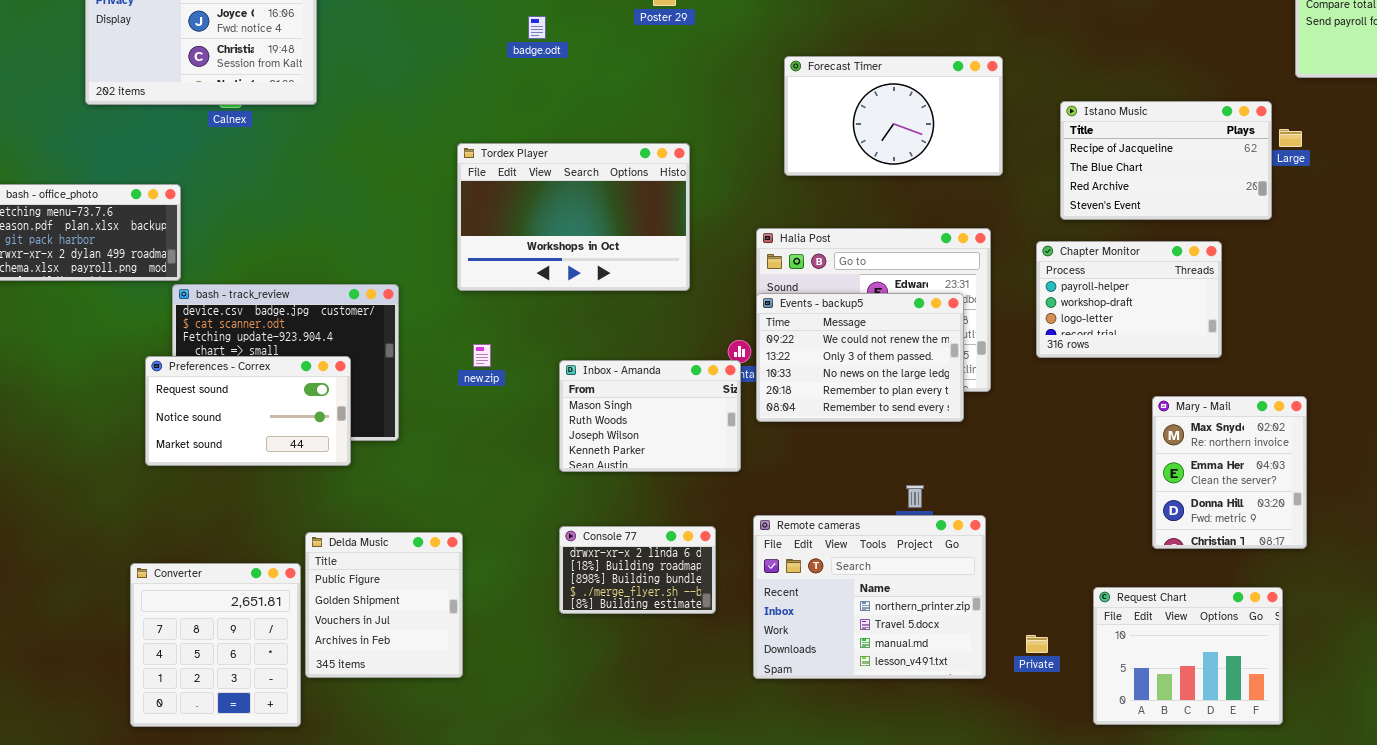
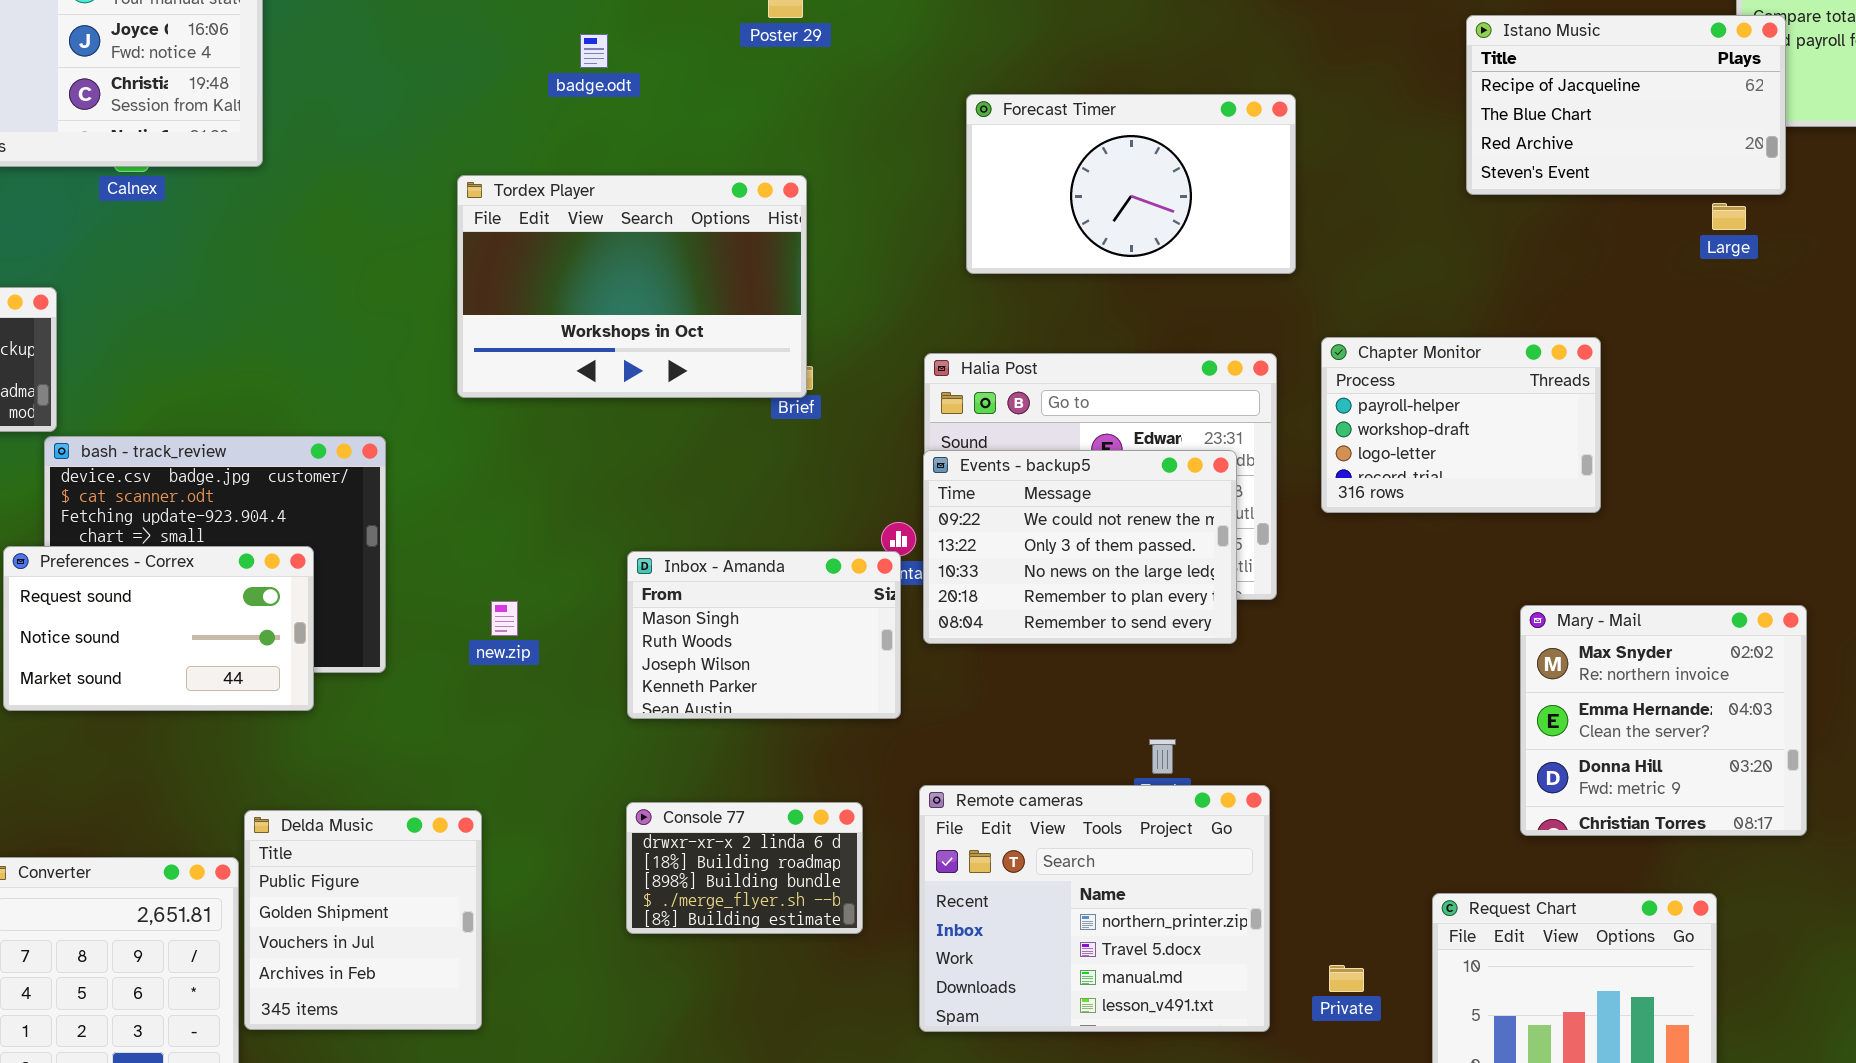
Istano Music: [1060,101,1272,220] -> [1466,15,1786,195], moved
Tordex Player: [457,143,690,291] -> [457,175,807,398], moved
Chapter Monitor: [1036,241,1222,358] -> [1321,337,1601,513], moved
new.zip: [473,344,491,367] -> [491,601,518,636], moved
Mary - Mail: [1152,396,1307,549] -> [1520,605,1807,836], resized

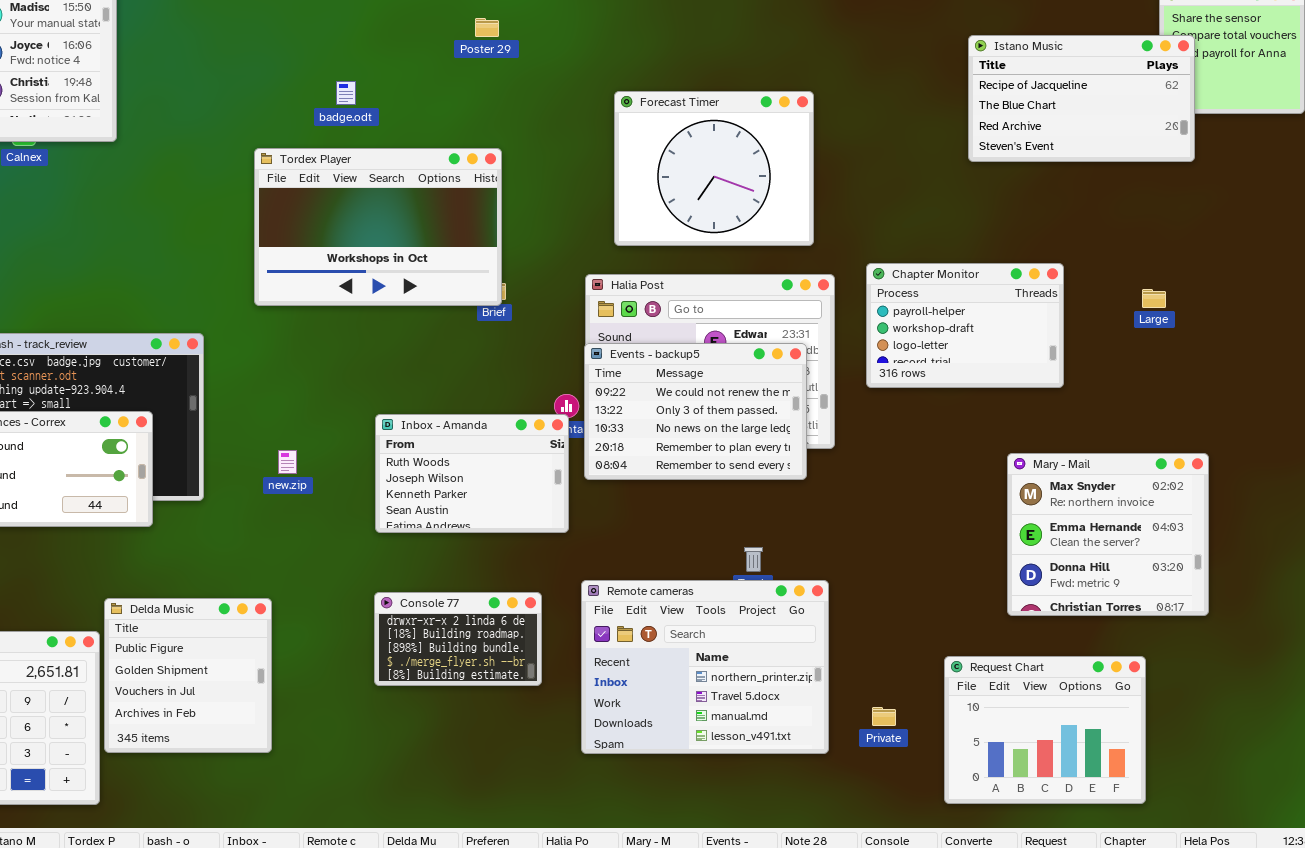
badge.odt: [580,34,608,68] -> [336,81,356,105], moved
Forecast Timer: [966,94,1296,274] -> [614,91,814,246], resized
Large: [1712,203,1746,230] -> [1142,289,1166,308], moved
Inbox - Amanda: [627,551,901,719] -> [375,414,569,533], scrolled down 1 row

